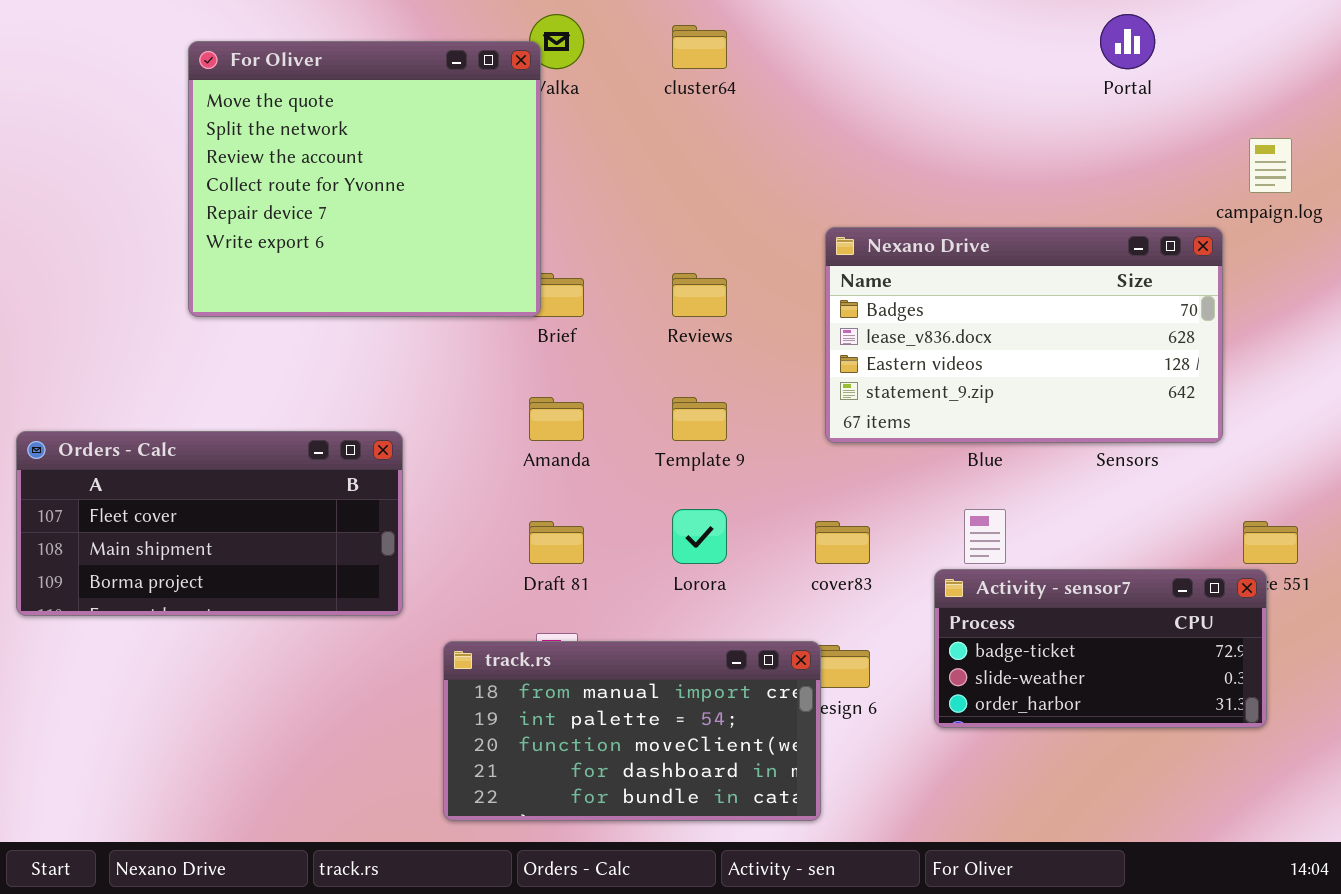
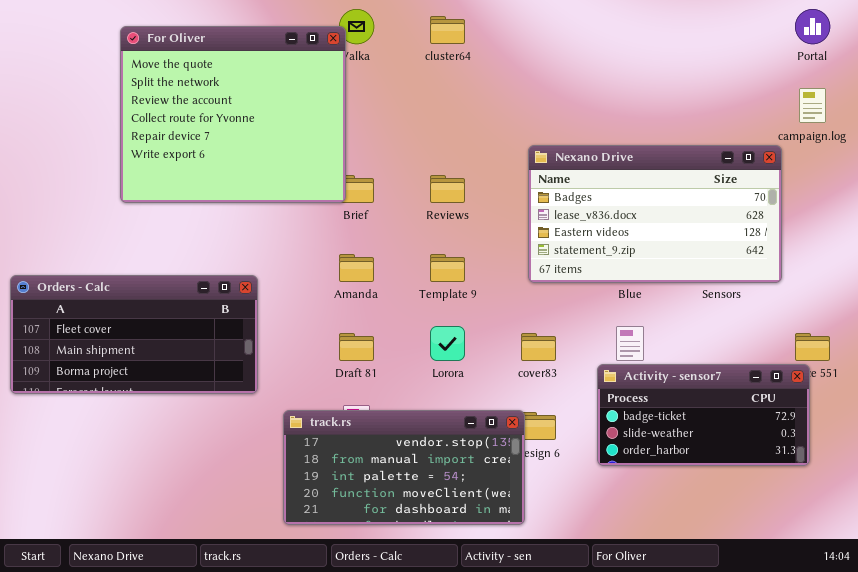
Portal: [1100,14,1155,69] -> [795,9,830,44], moved
track.rs: [443,641,821,821] -> [283,410,525,525], scrolled up 1 row

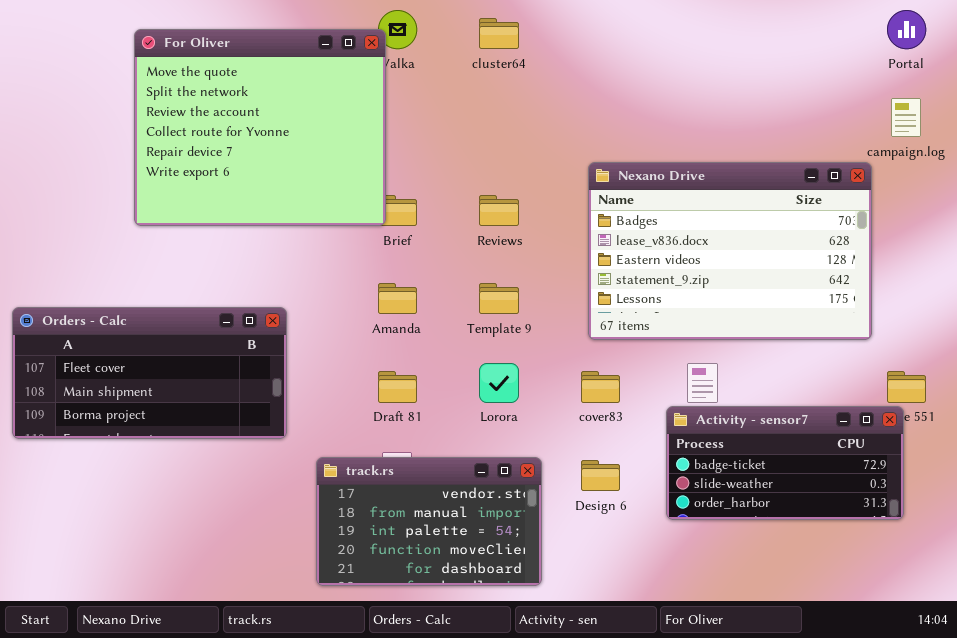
Nexano Drive: [528,145,782,283] -> [588,162,872,340], resized
track.rs: [283,410,525,525] -> [316,457,542,586], resized

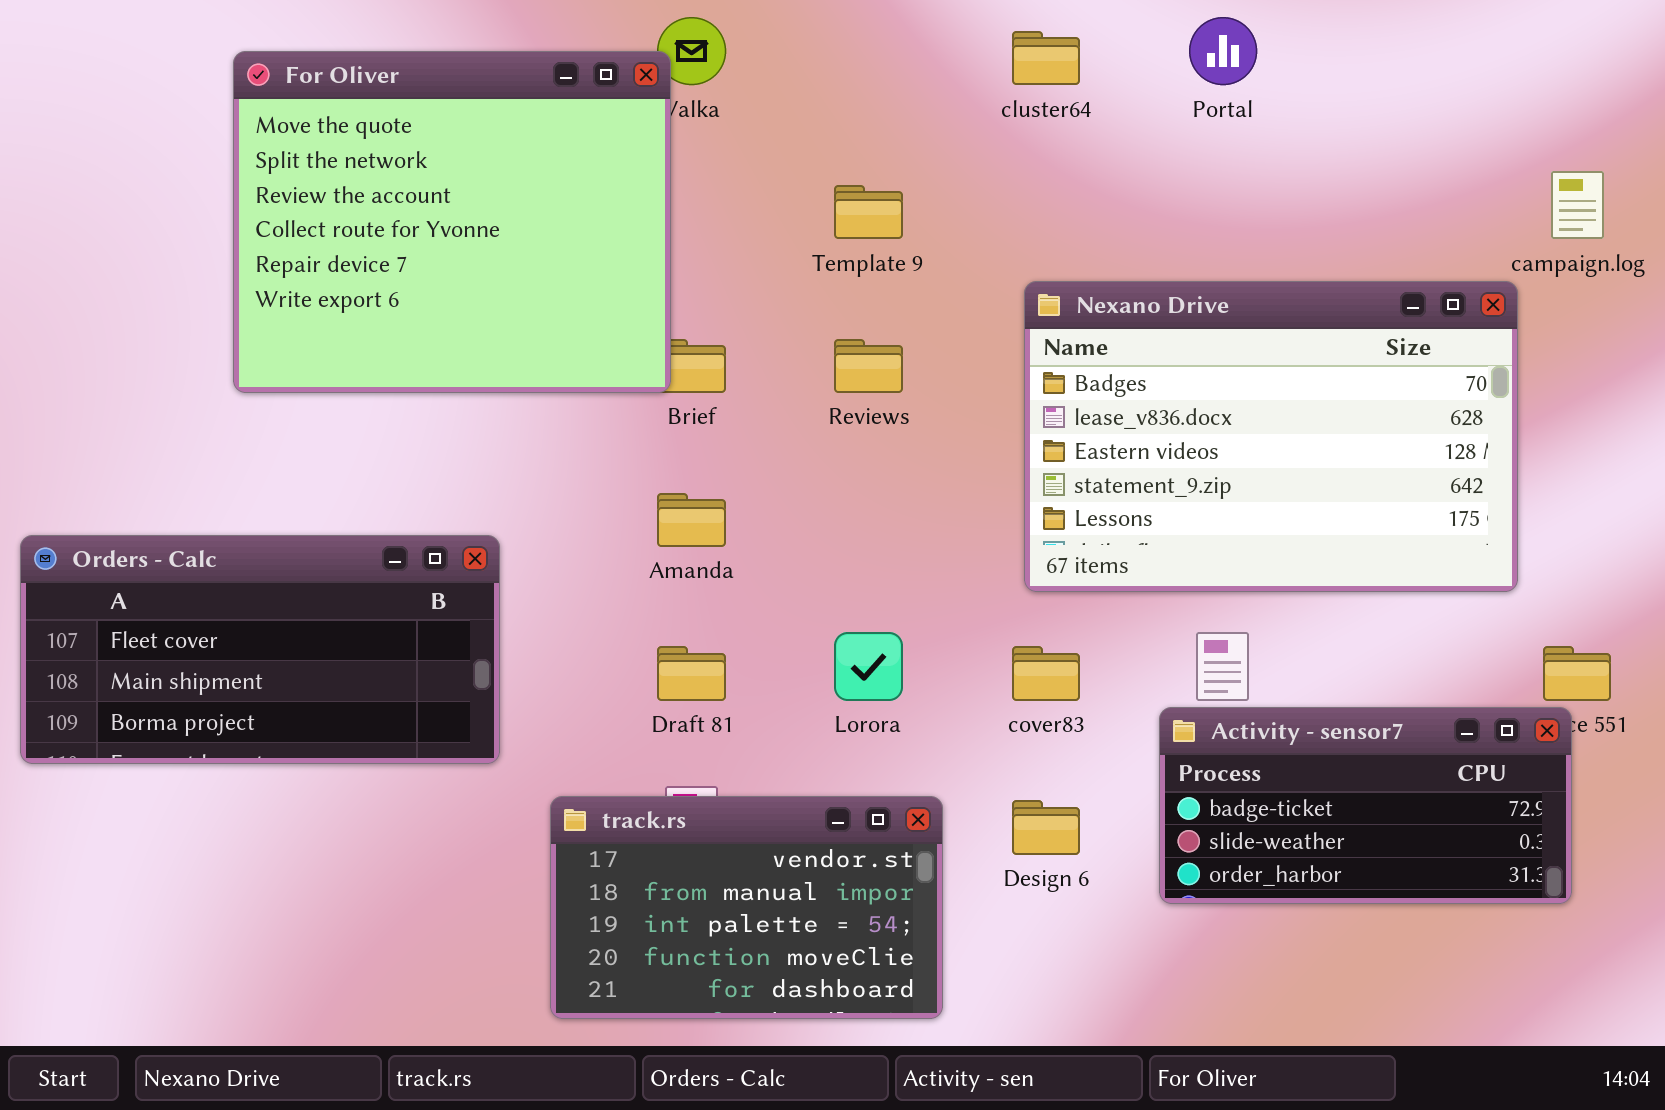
Portal: [887,10,926,49] -> [1189,17,1257,85], moved
cluster64: [479,18,519,49] -> [1012,31,1080,85], moved
Template 9: [479,283,519,314] -> [834,185,903,239], moved

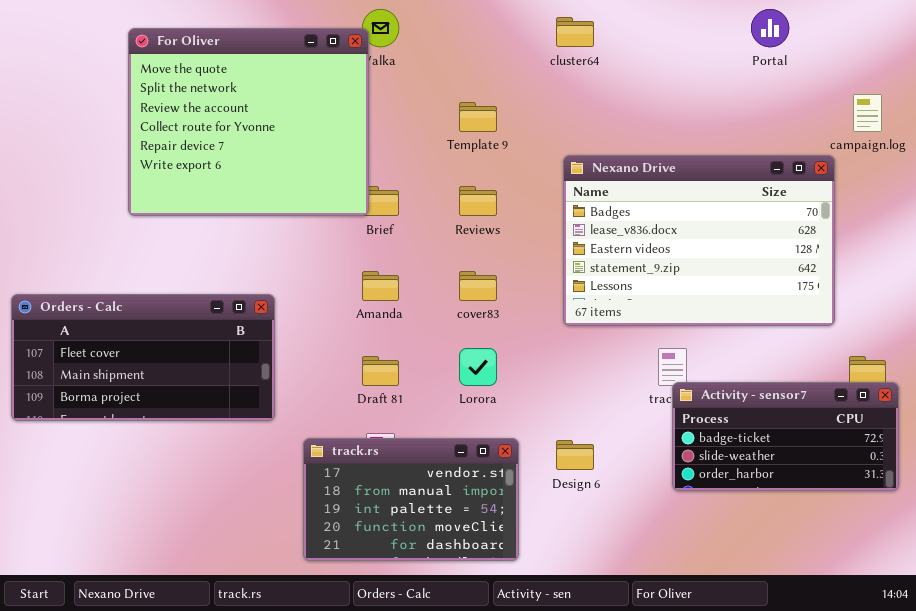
Portal: [1189,17,1257,85] -> [751,9,789,47], moved
cover83: [1012,646,1080,701] -> [459,271,497,301], moved
Activity - sensor7: [1159,707,1572,904] -> [672,382,899,491], moved

